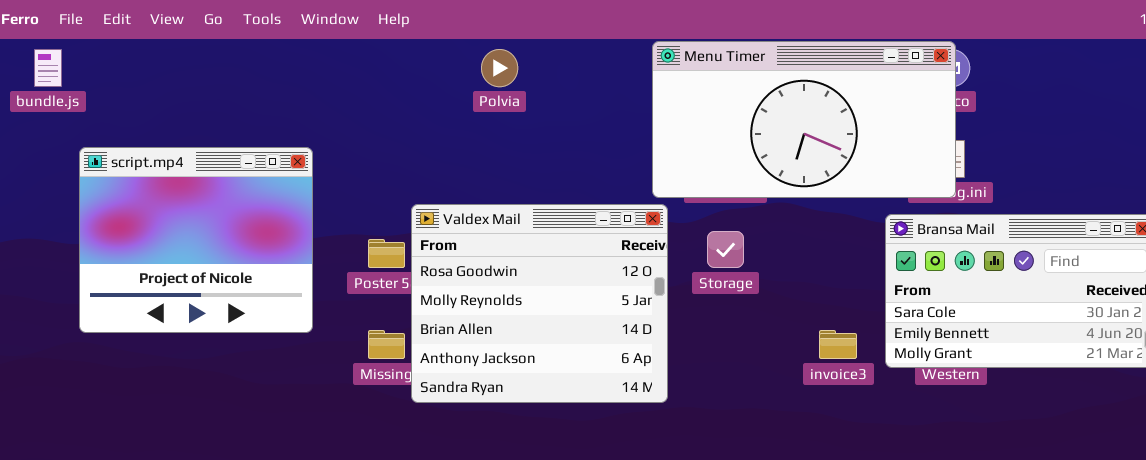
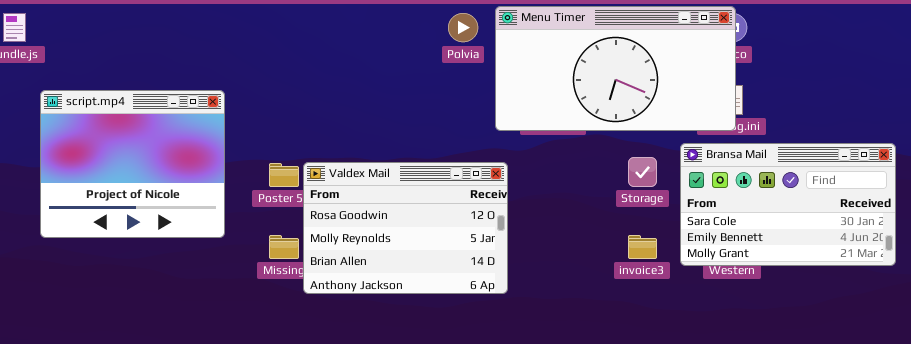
Polvia: [481,49,518,87] -> [448,13,478,42], moved
Valdex Mail: [411,204,668,403] -> [303,162,508,294], resized
Storage: [707,231,744,268] -> [628,157,657,187], moved

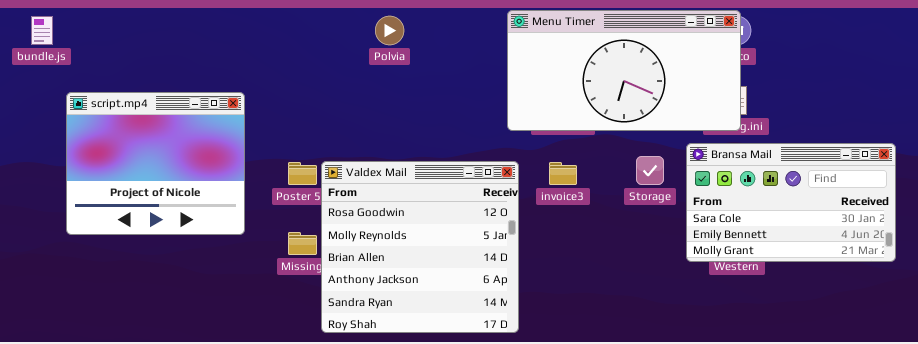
Polvia: [448,13,478,42] -> [375,16,404,45], moved
Valdex Mail: [303,162,508,294] -> [321,161,519,333], resized
invoice3: [628,235,657,259] -> [549,162,577,185], moved

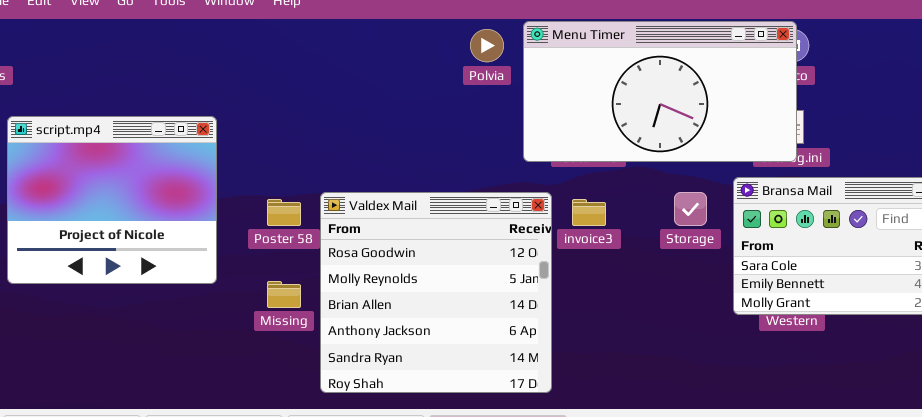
Polvia: [375,16,404,45] -> [470,29,504,62], moved
Valdex Mail: [321,161,519,333] -> [320,192,552,393], moved

